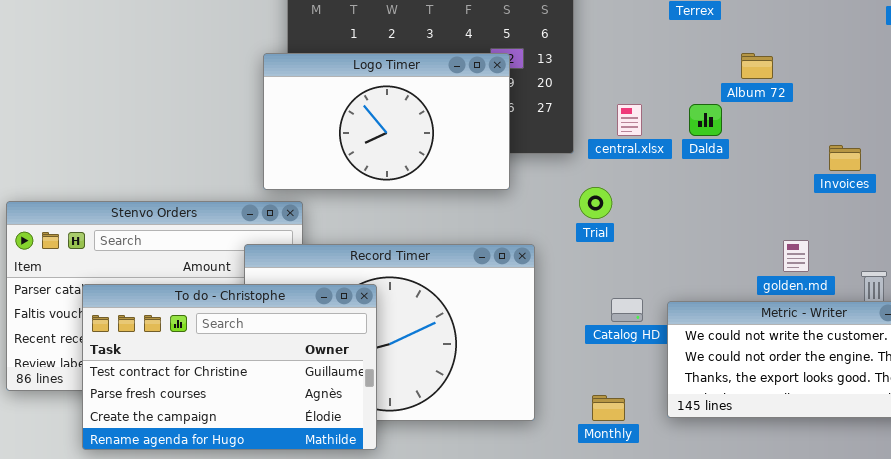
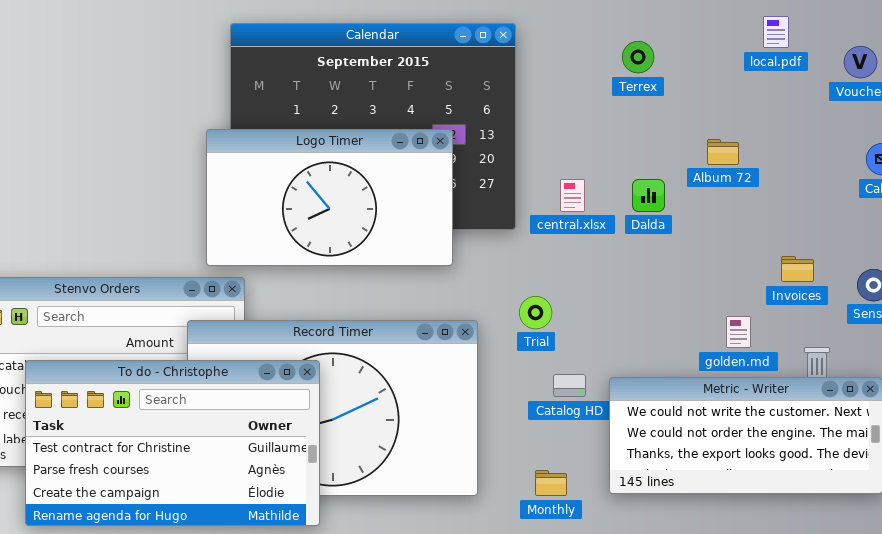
Album 72: [741,53,773,79] -> [707,139,739,165], moved
Invoices: [829,145,861,171] -> [781,256,814,282], moved
Trial: [579,187,612,219] -> [519,296,552,329], moved

